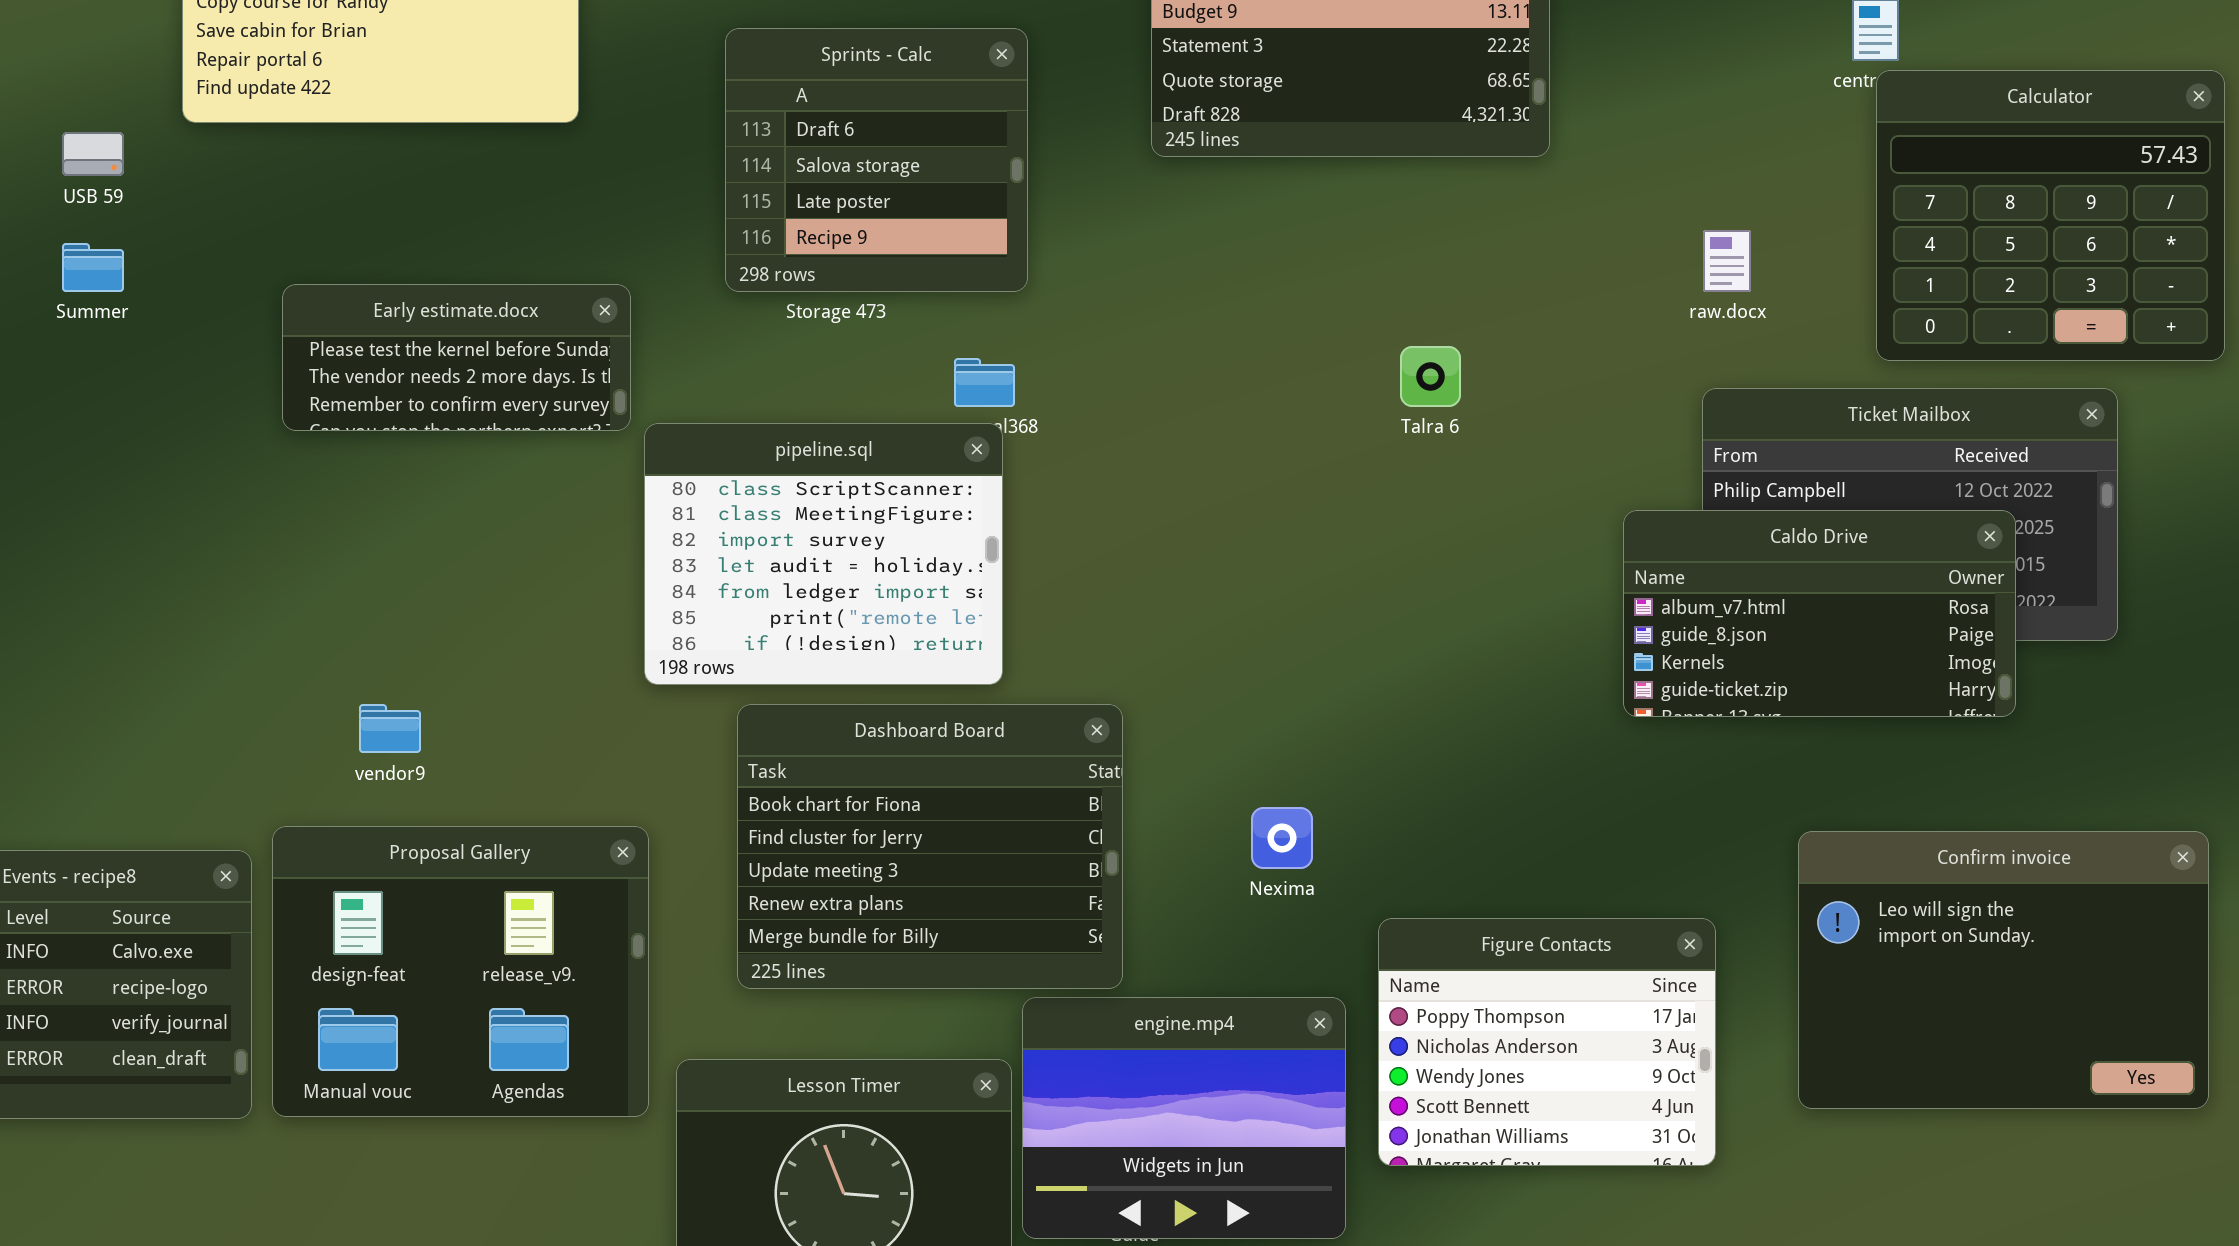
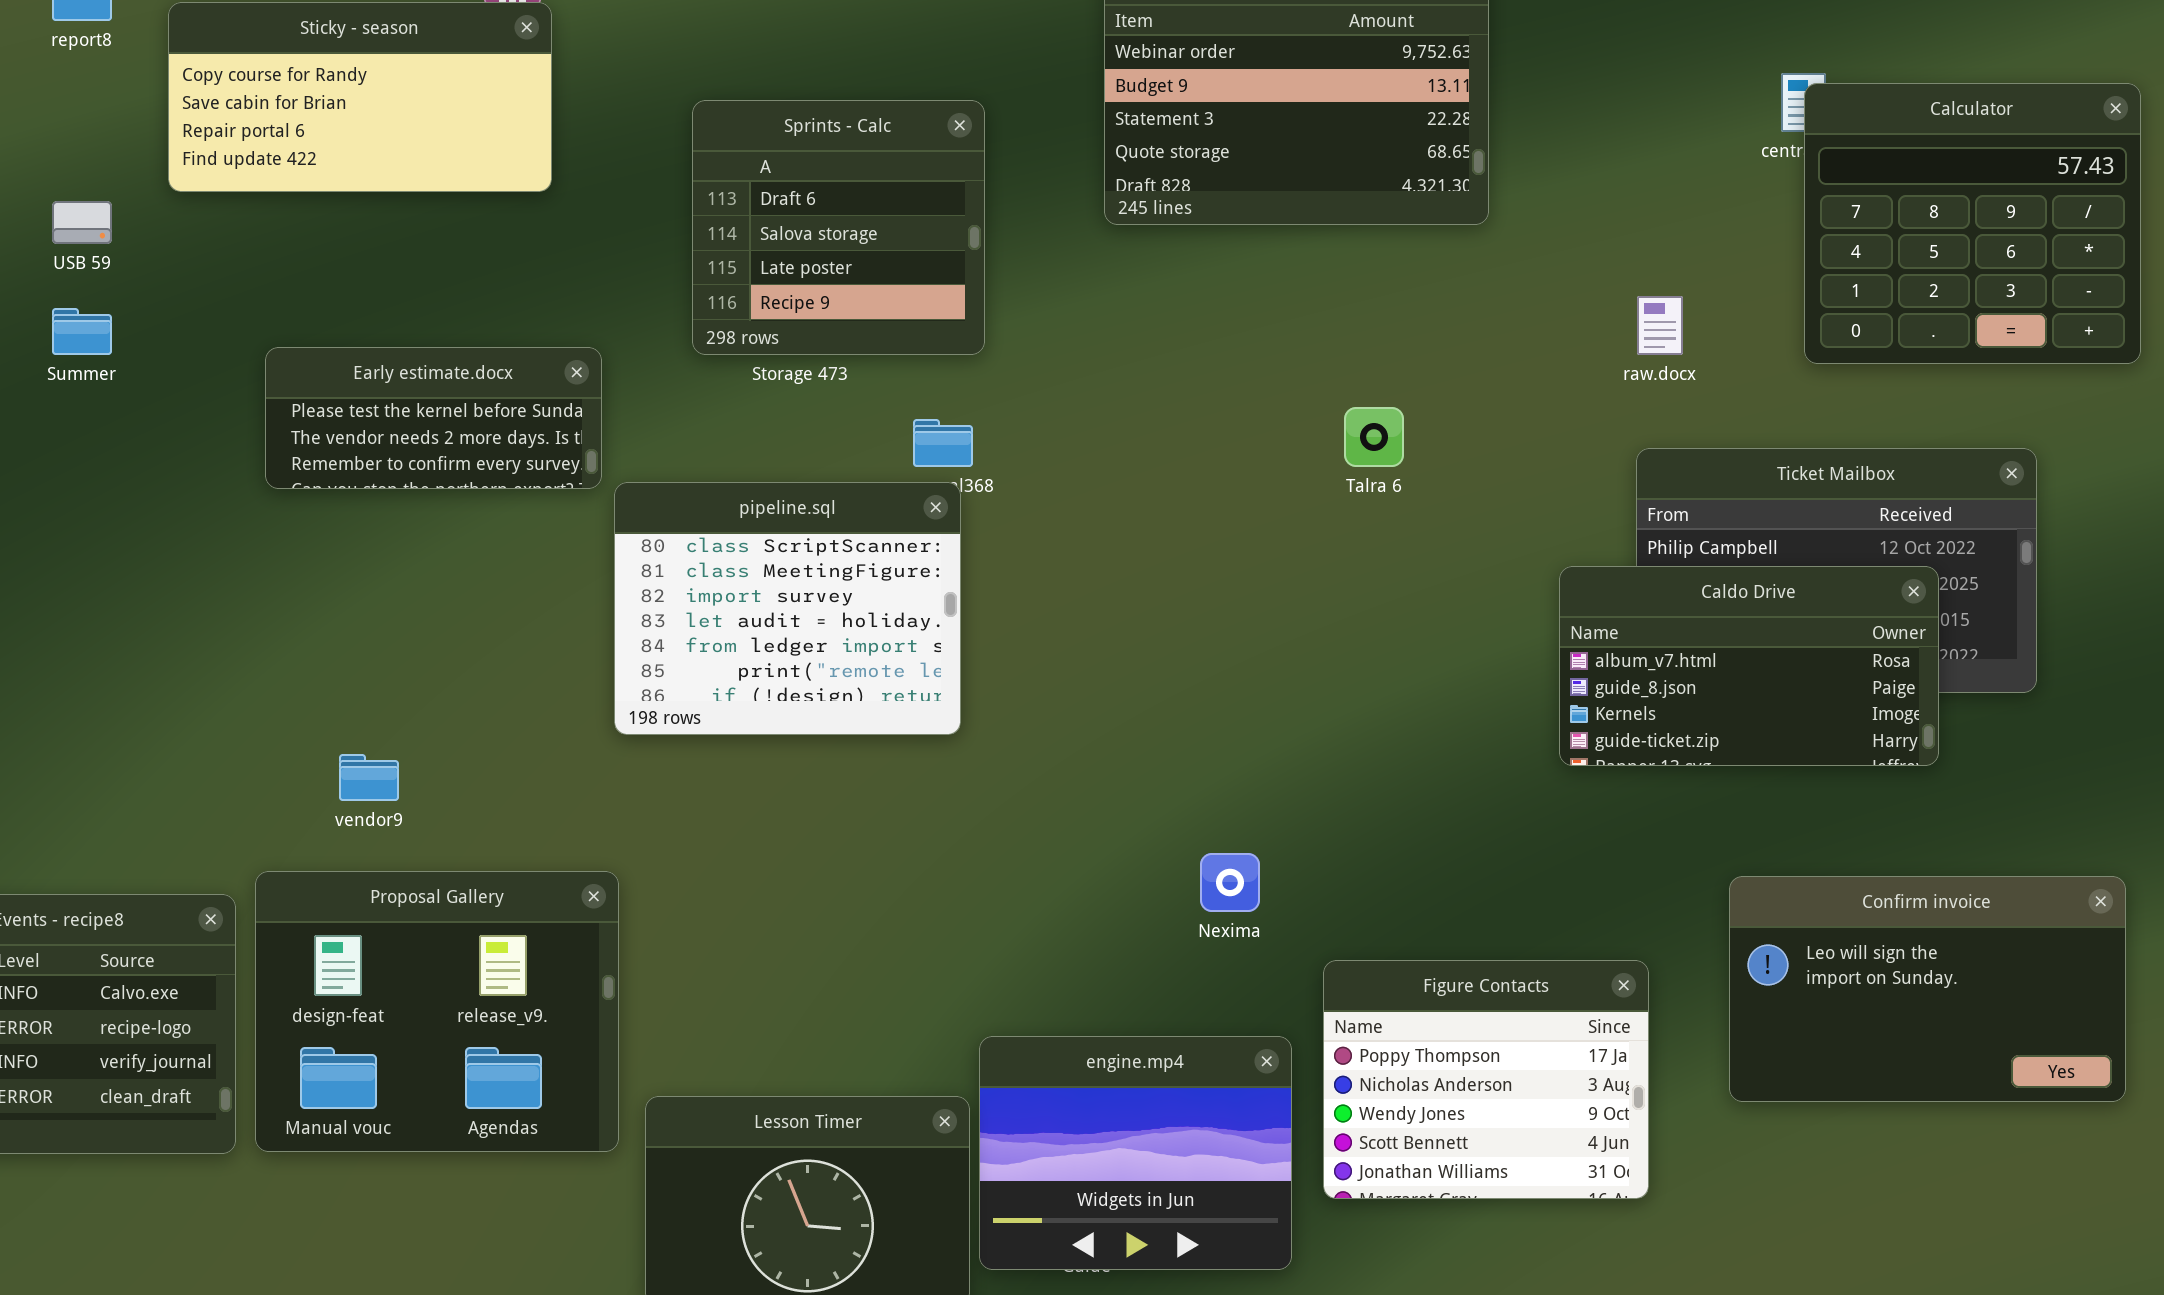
Calculator: [1876,70,2225,361] -> [1804,83,2141,364], moved
Dashboard Board: [737,704,1123,989] -> none, closed
Confirm invoice: [1798,831,2209,1109] -> [1729,876,2126,1102], resized

